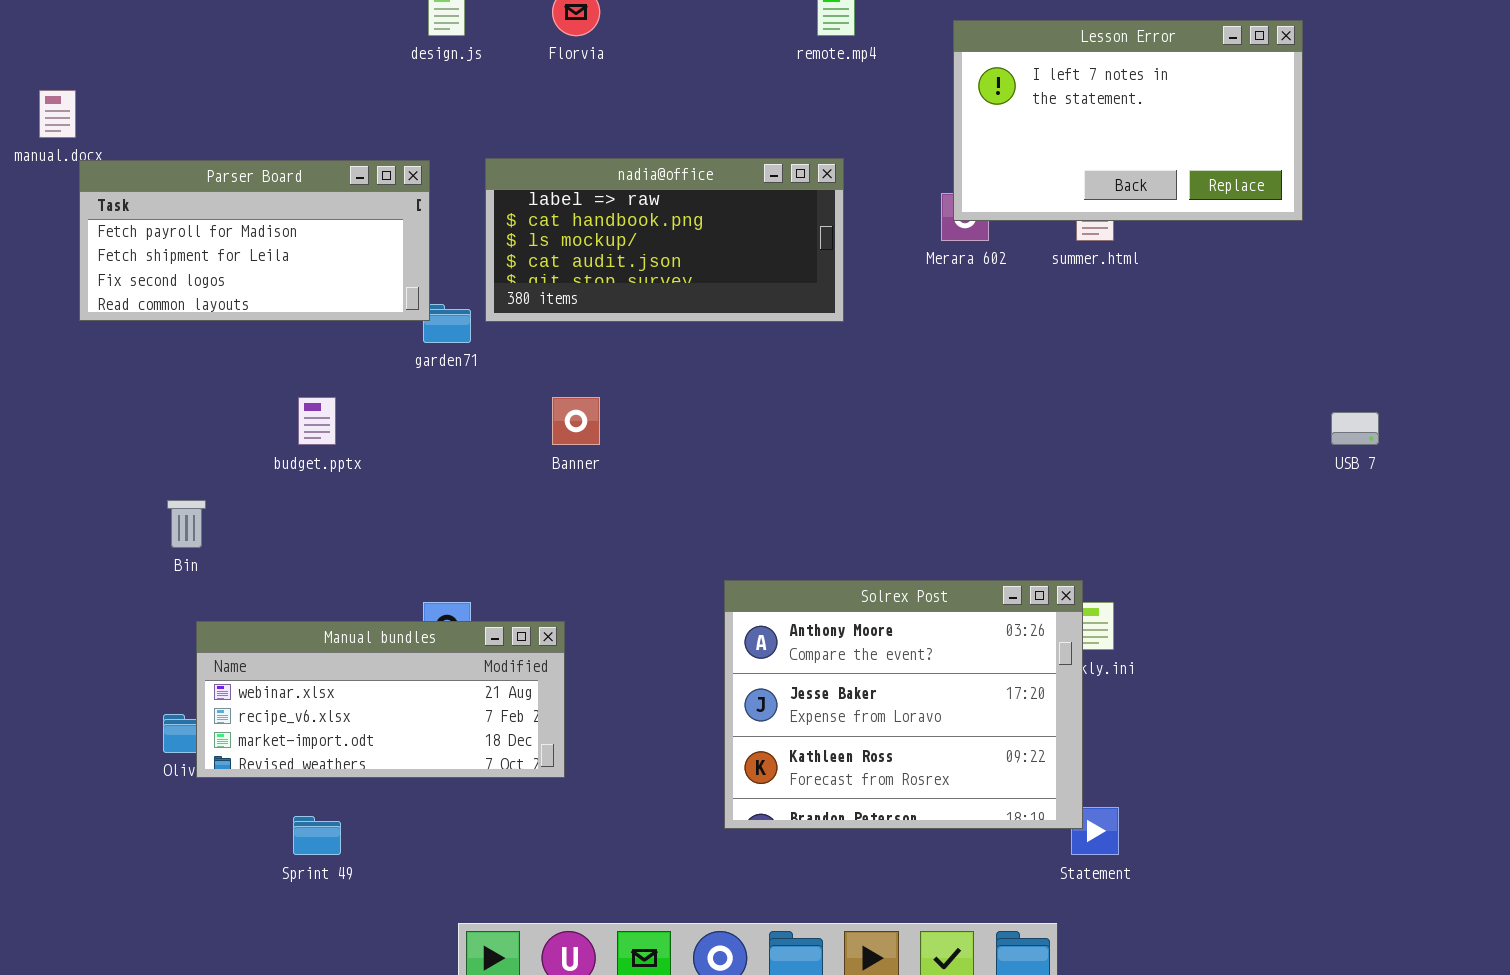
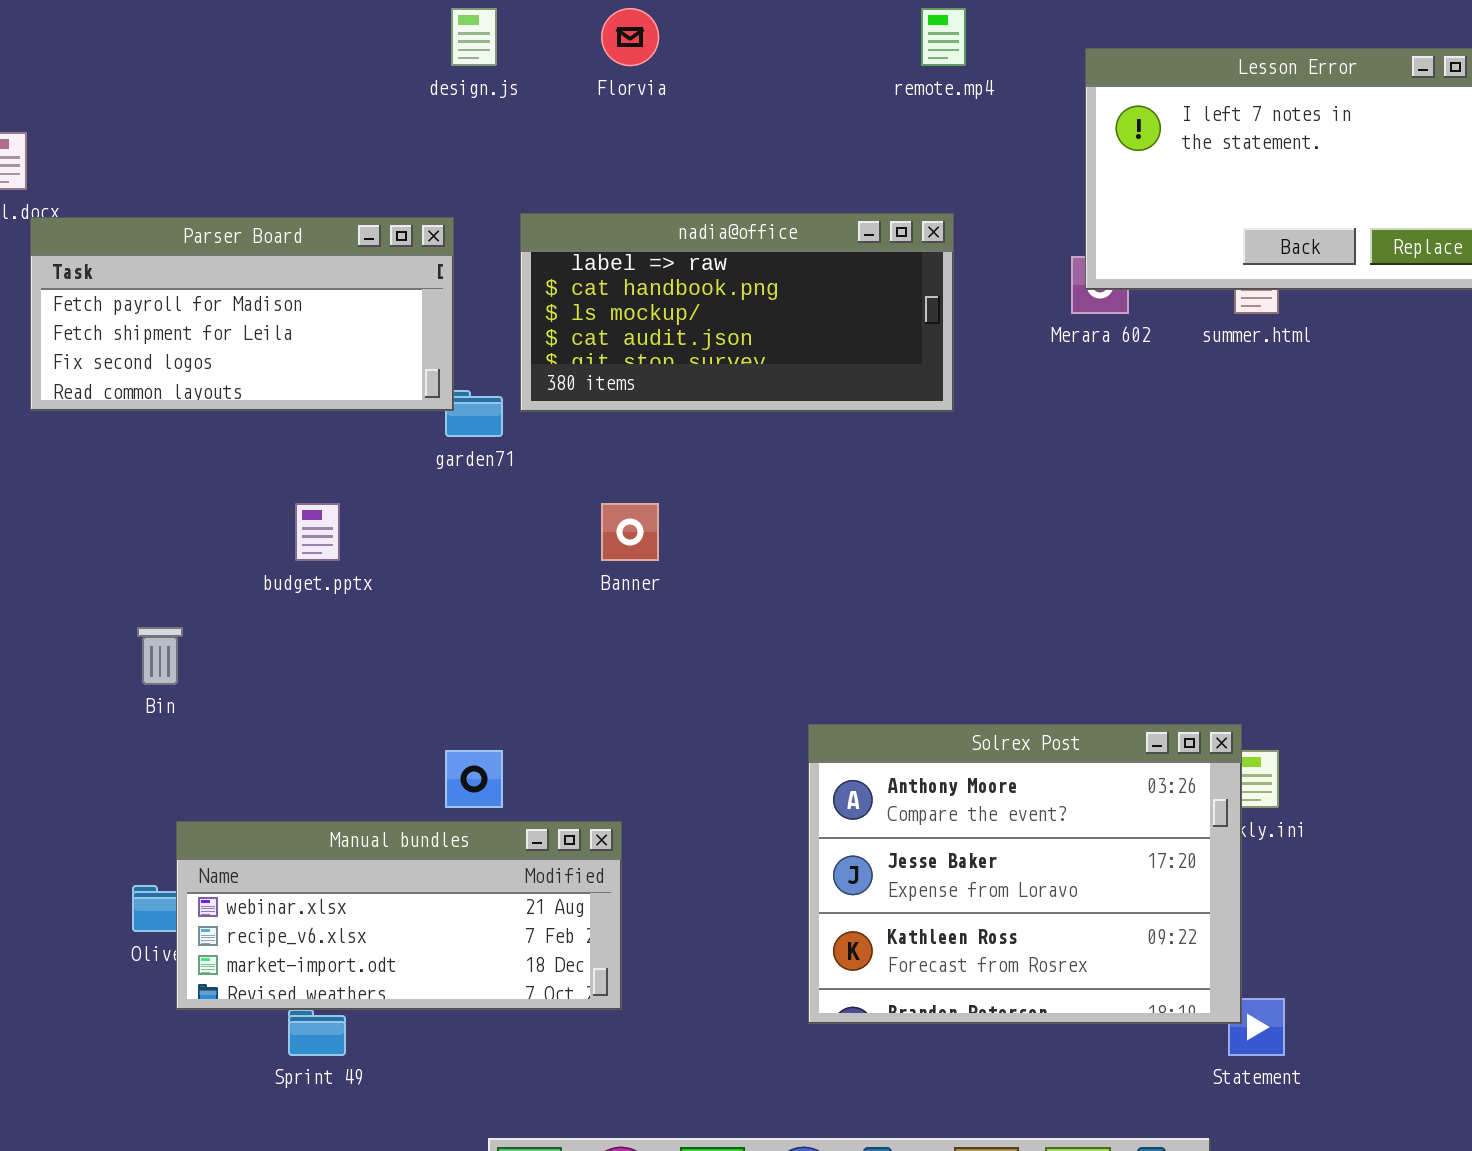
Manual bundles: [196,621,565,778] -> [176,821,622,1010], moved

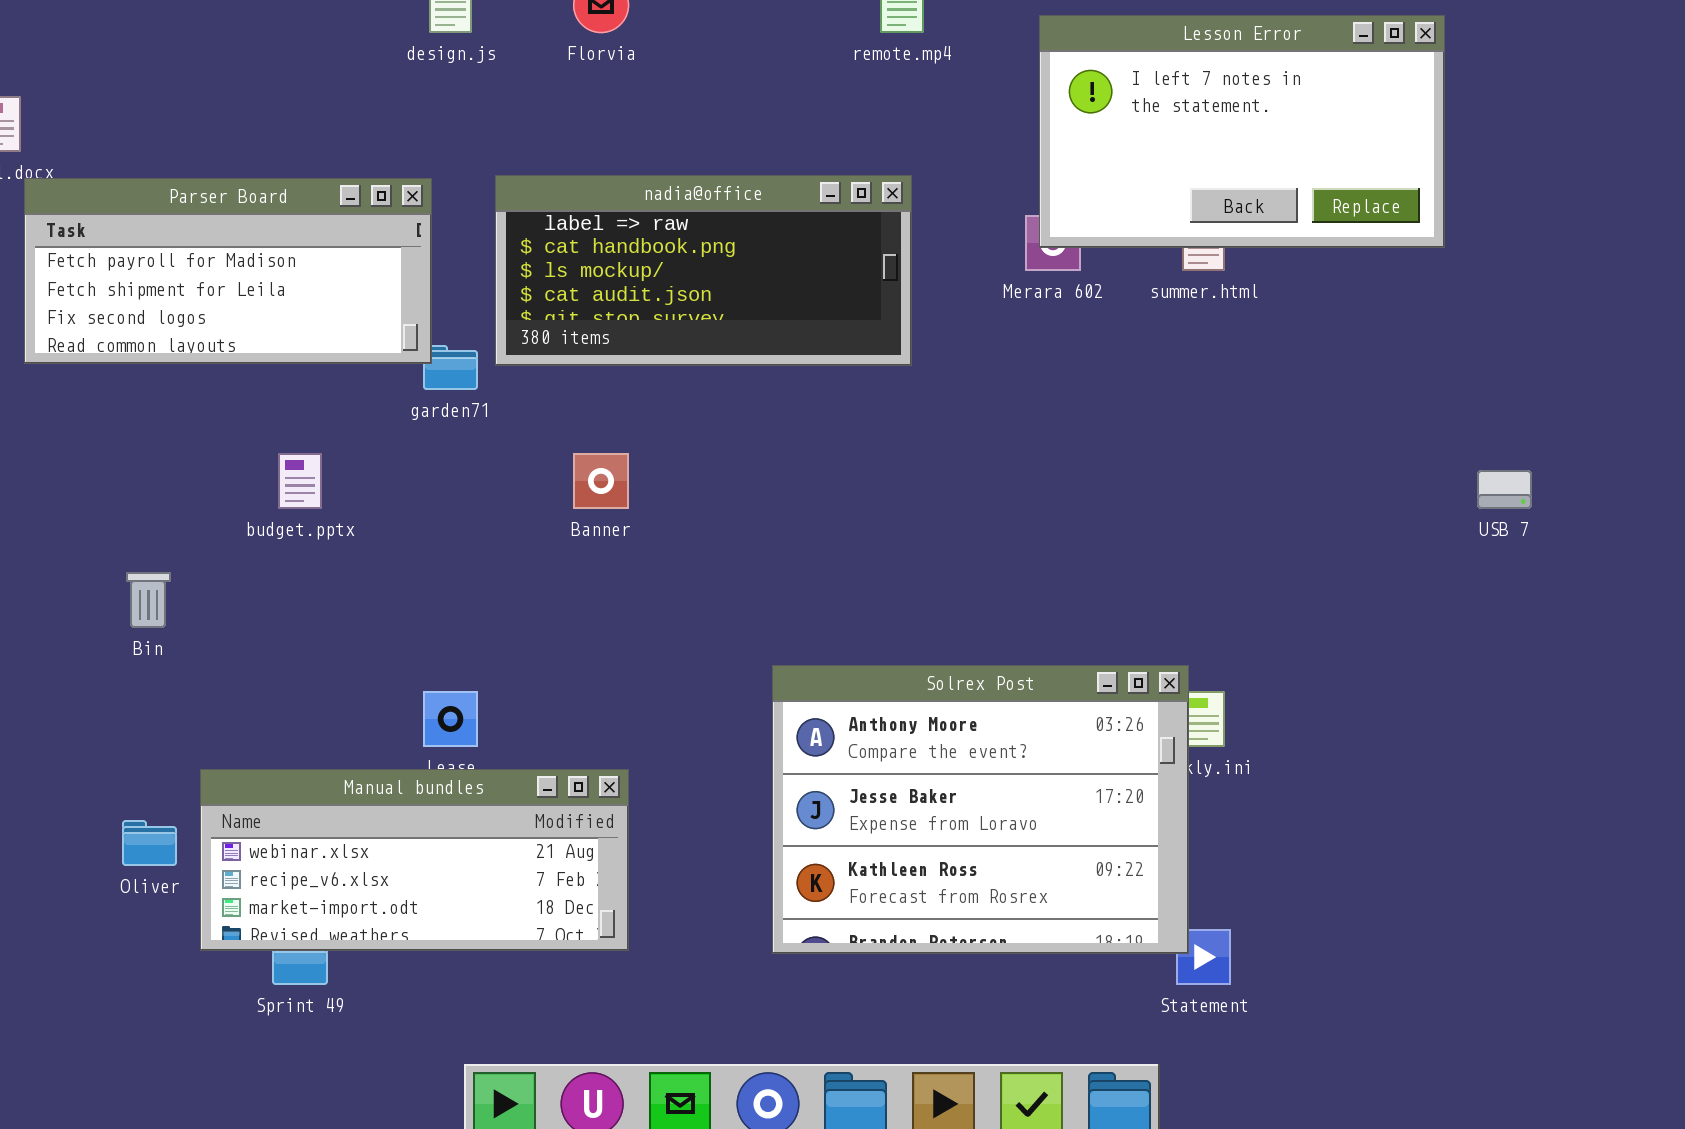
Manual bundles: [176,821,622,1010] -> [200,769,629,951], moved

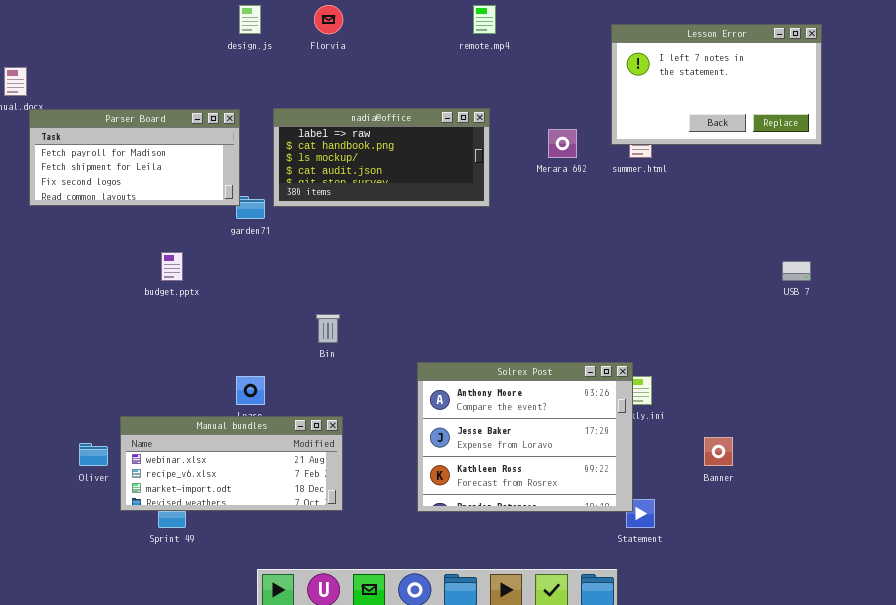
Lesson Error: [1039,15,1445,248] -> [611,24,822,145], moved
Banner: [573,453,629,509] -> [704,437,733,466], moved
Bin: [126,572,171,628] -> [316,314,340,343], moved

